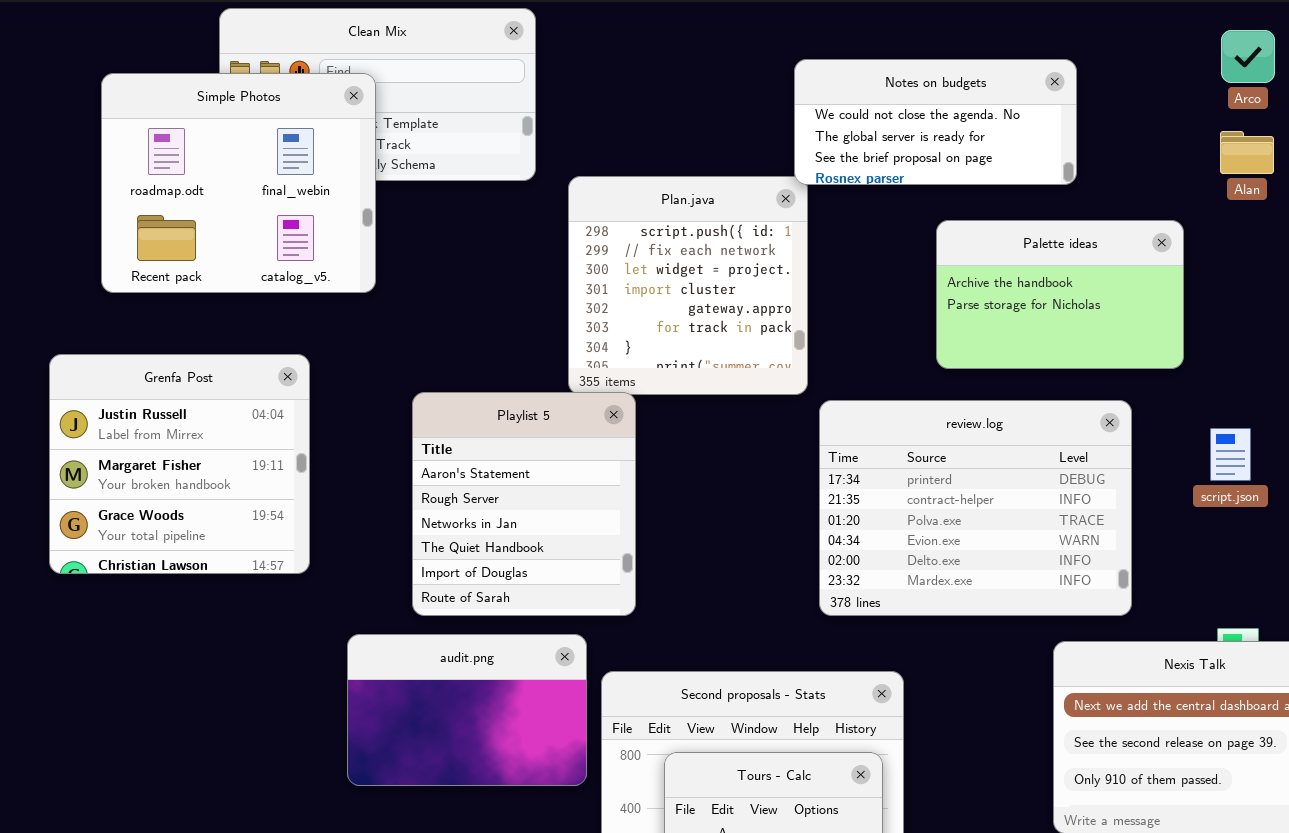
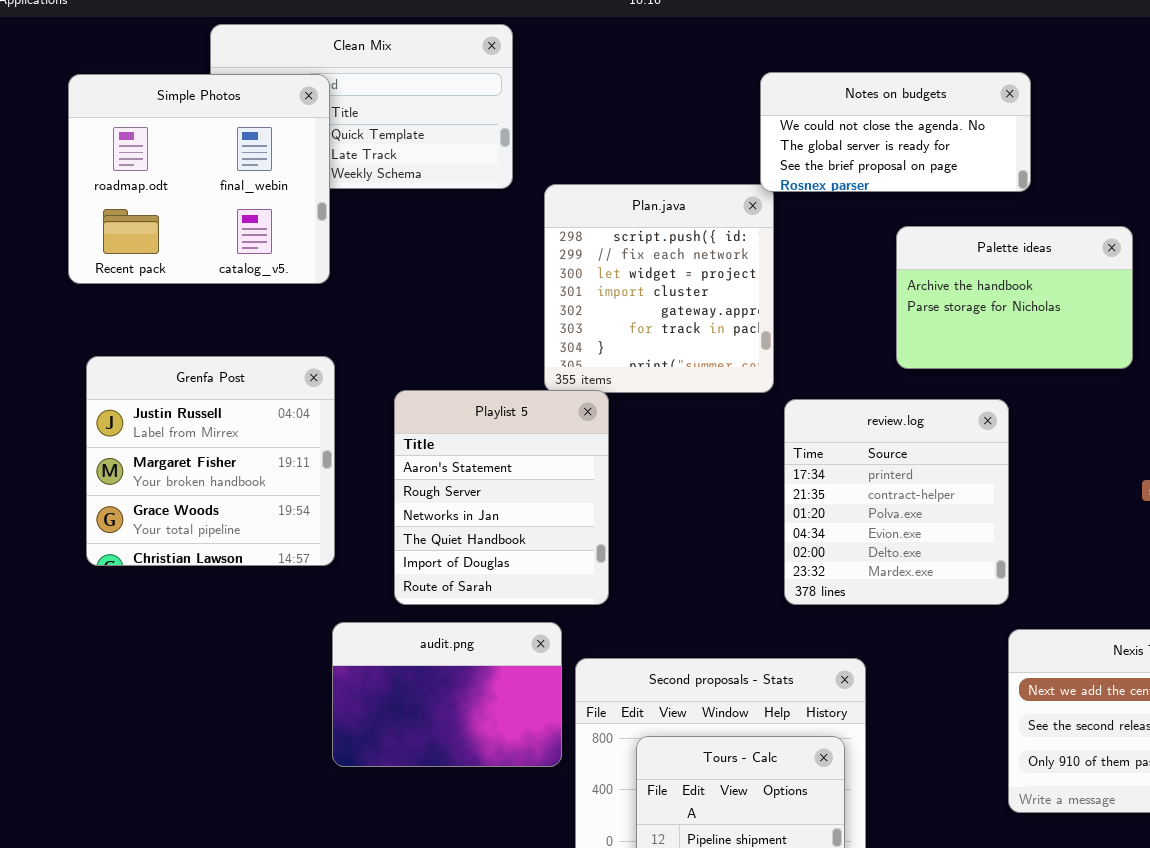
Simple Photos: [101,73,376,293] -> [68,74,330,284], moved
Grenfa Post: [49,354,310,574] -> [86,356,335,566], moved
review.log: [819,400,1132,616] -> [784,399,1009,605], resized

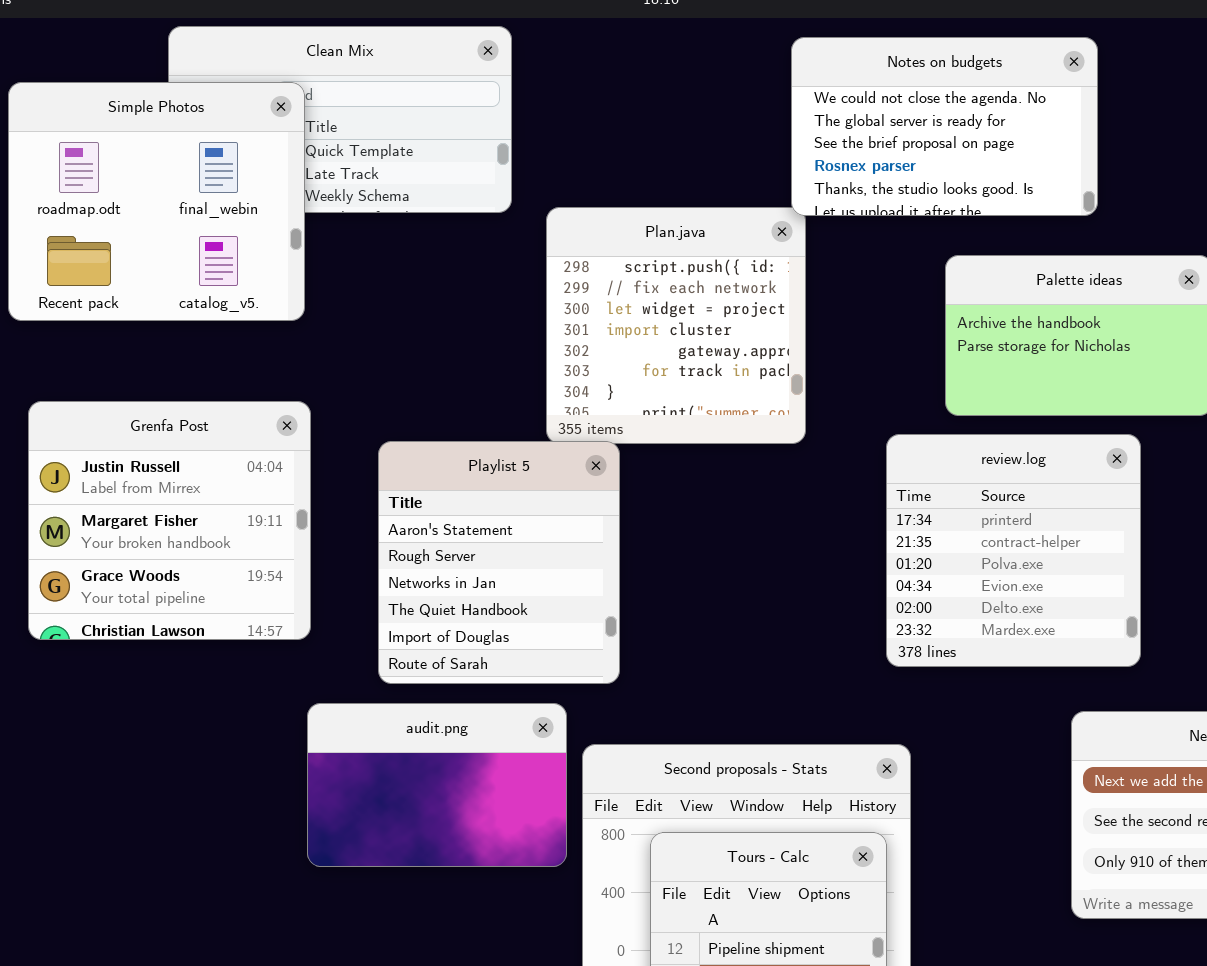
Notes on budgets: [760,72,1031,192] -> [791,37,1098,216], resized
review.log: [784,399,1009,605] -> [886,434,1141,667], moved

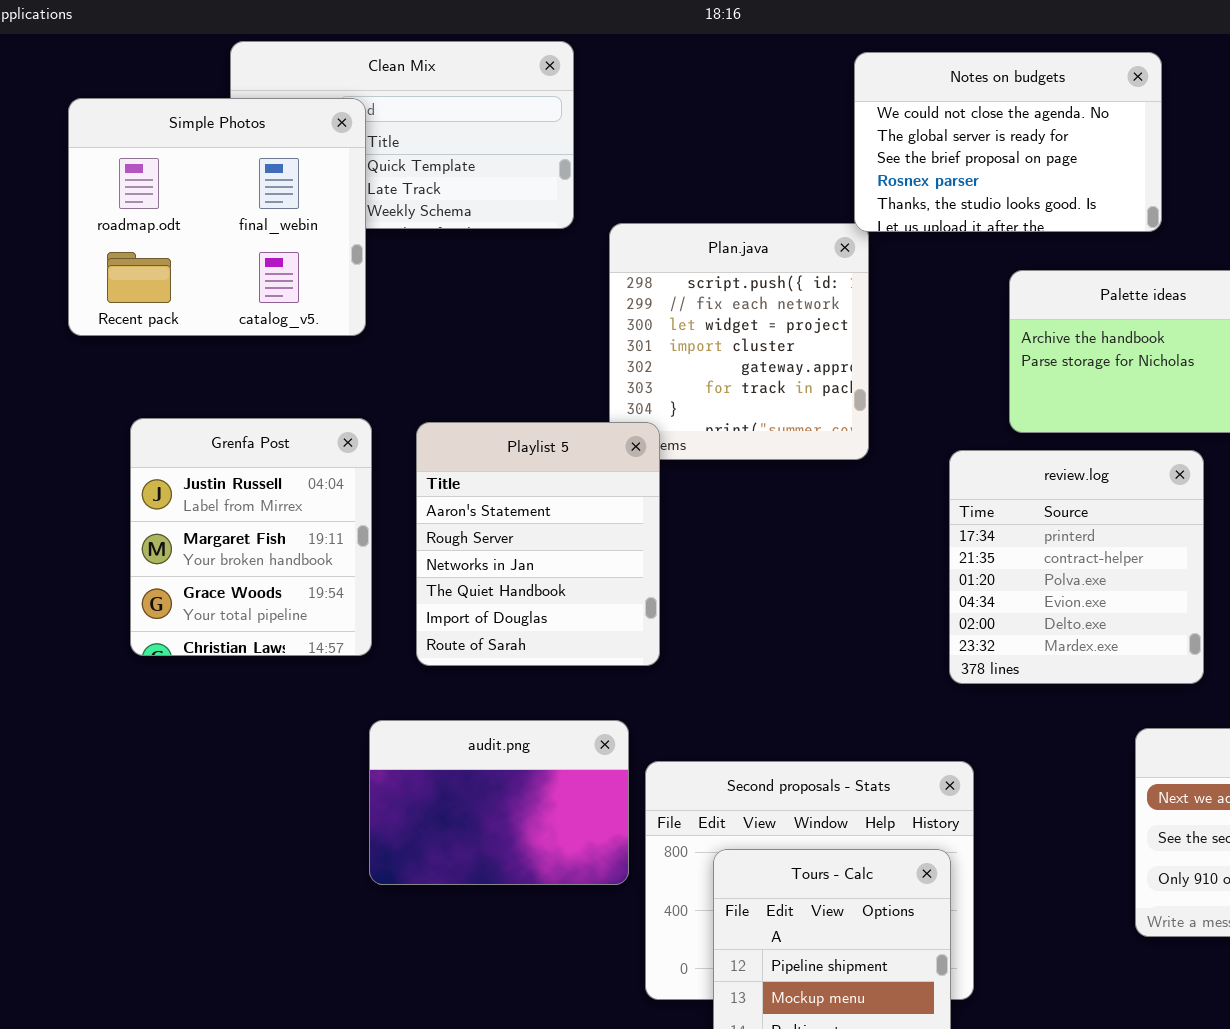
Grenfa Post: [28,401,311,640] -> [130,418,372,656], resized
Playlist 5: [378,441,620,684] -> [416,422,660,666], moved

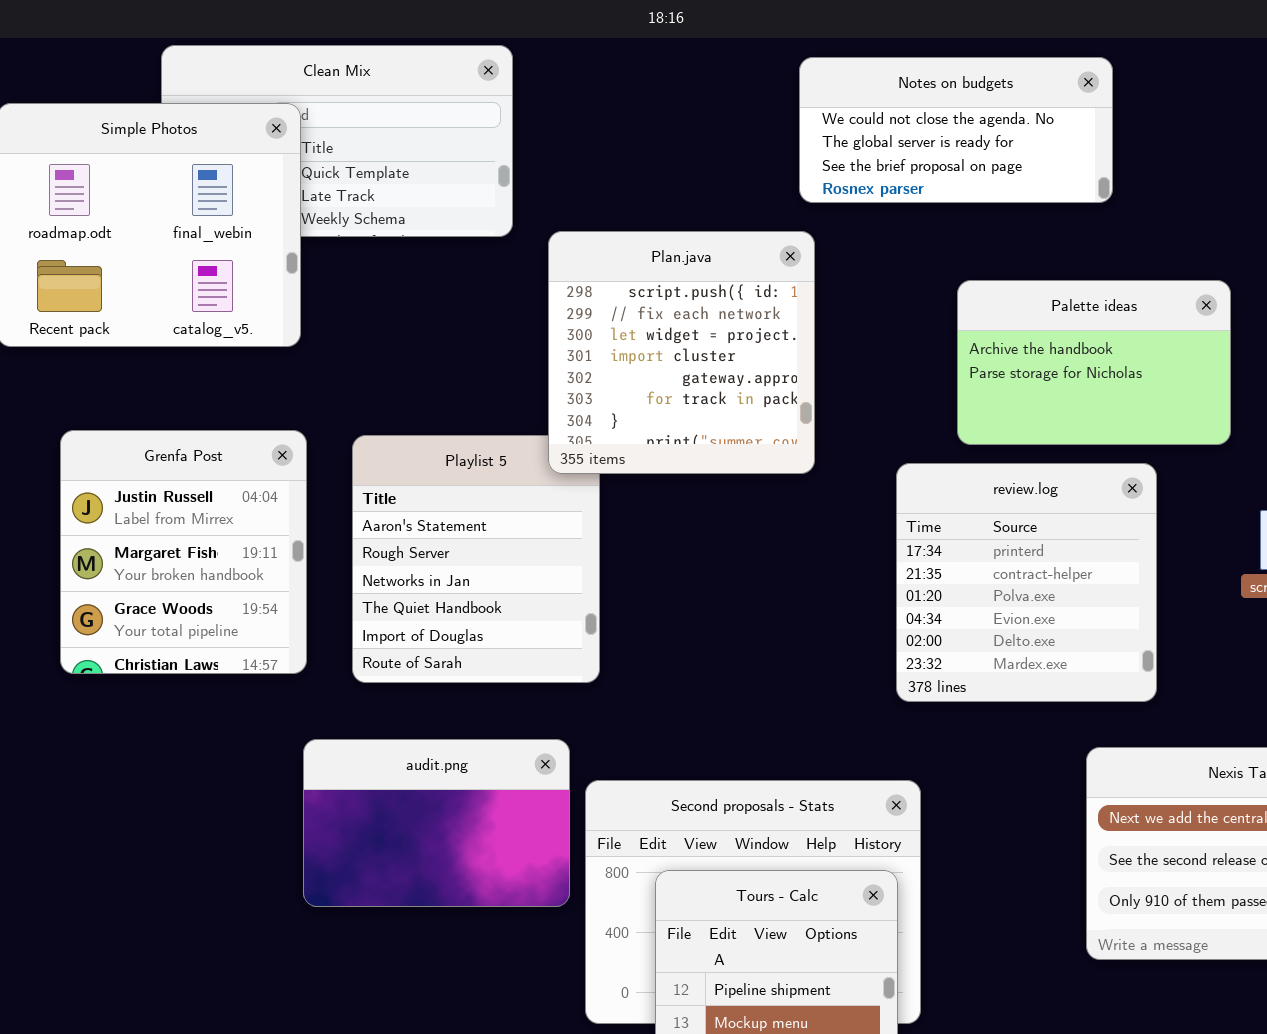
Notes on budgets: [854,52,1162,232] -> [799,57,1113,203], resized
Plan.java: [609,223,869,460] -> [548,231,815,474], raised

